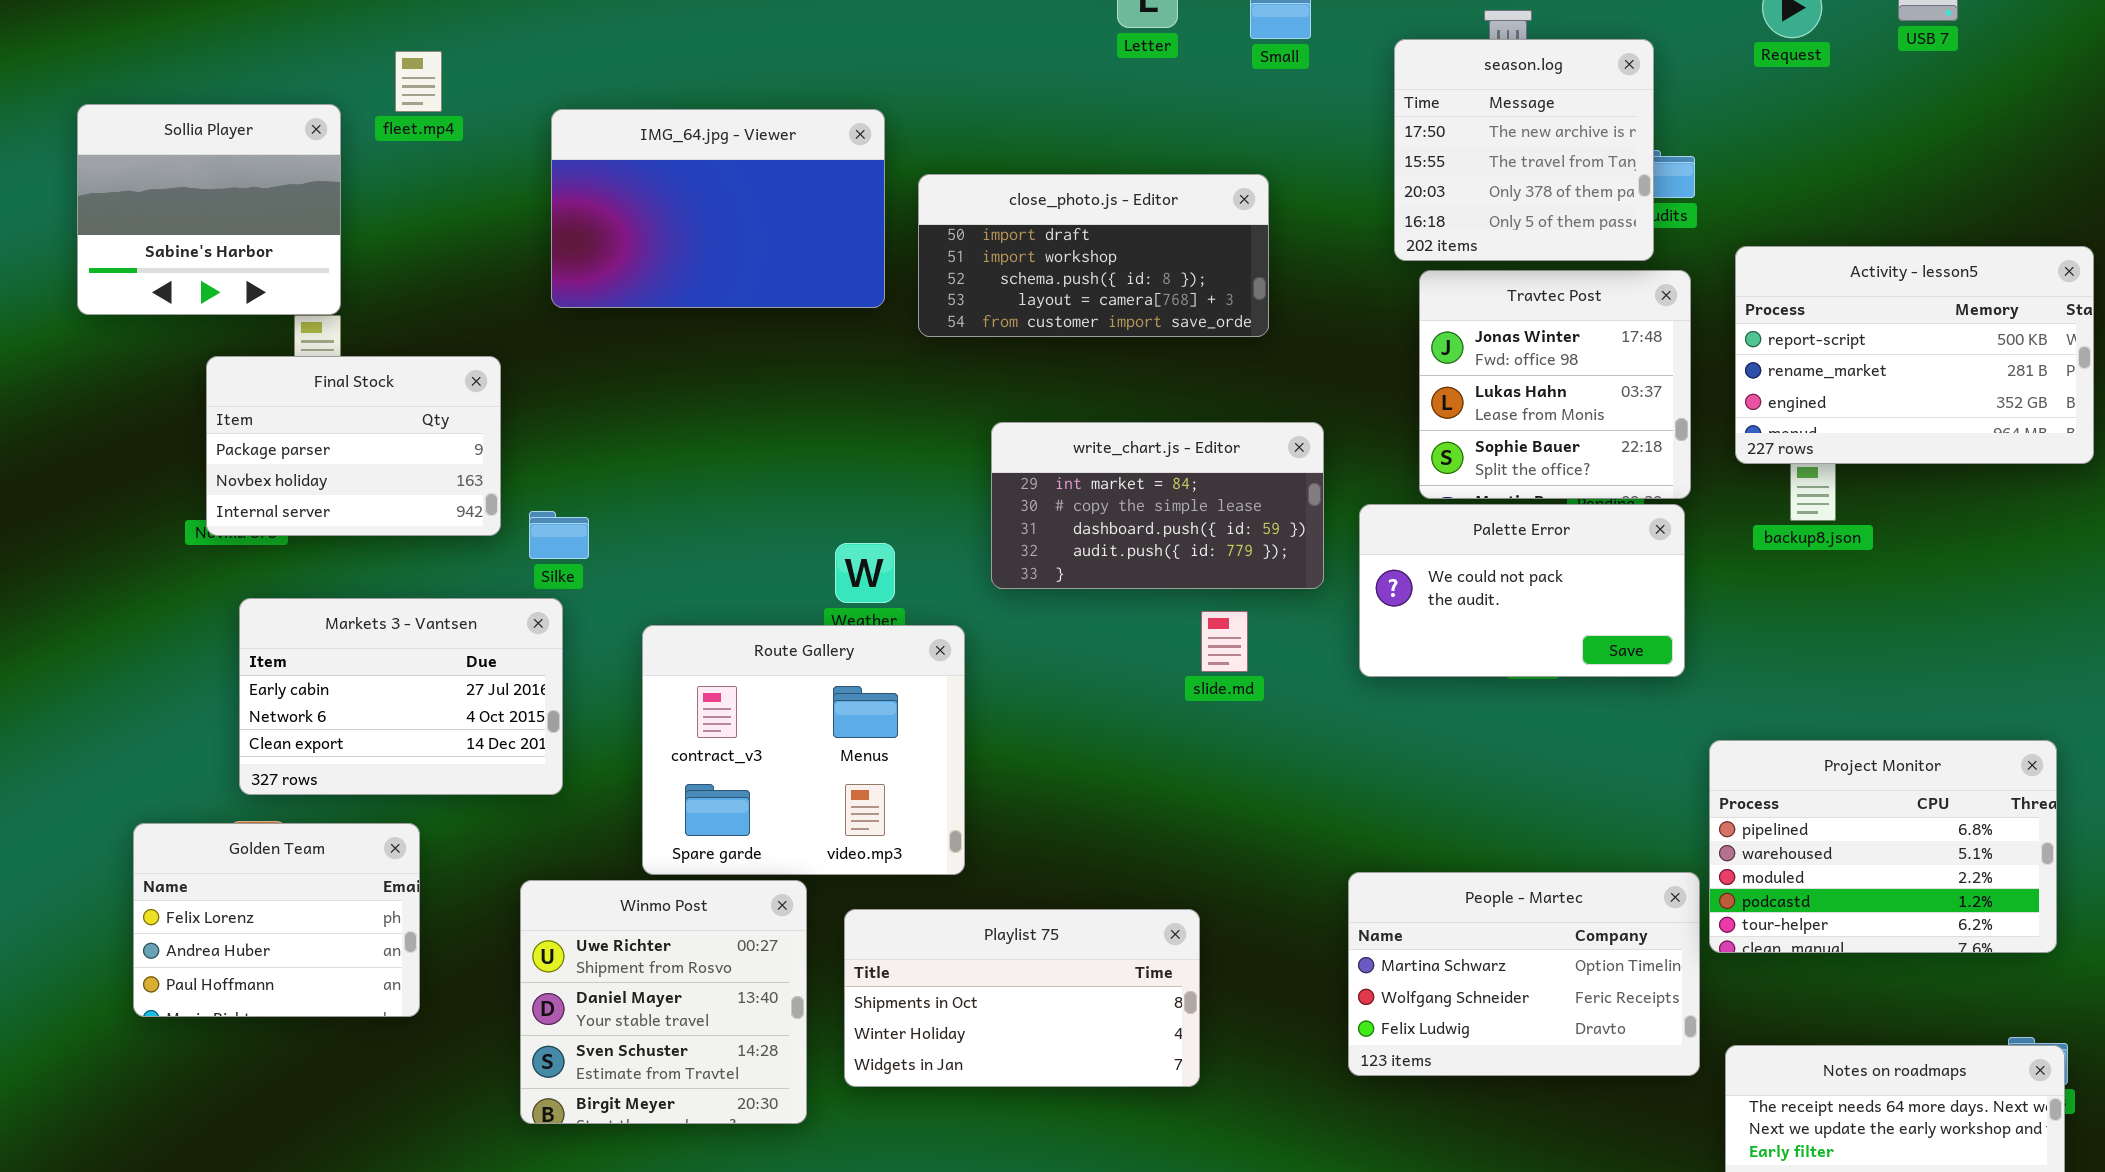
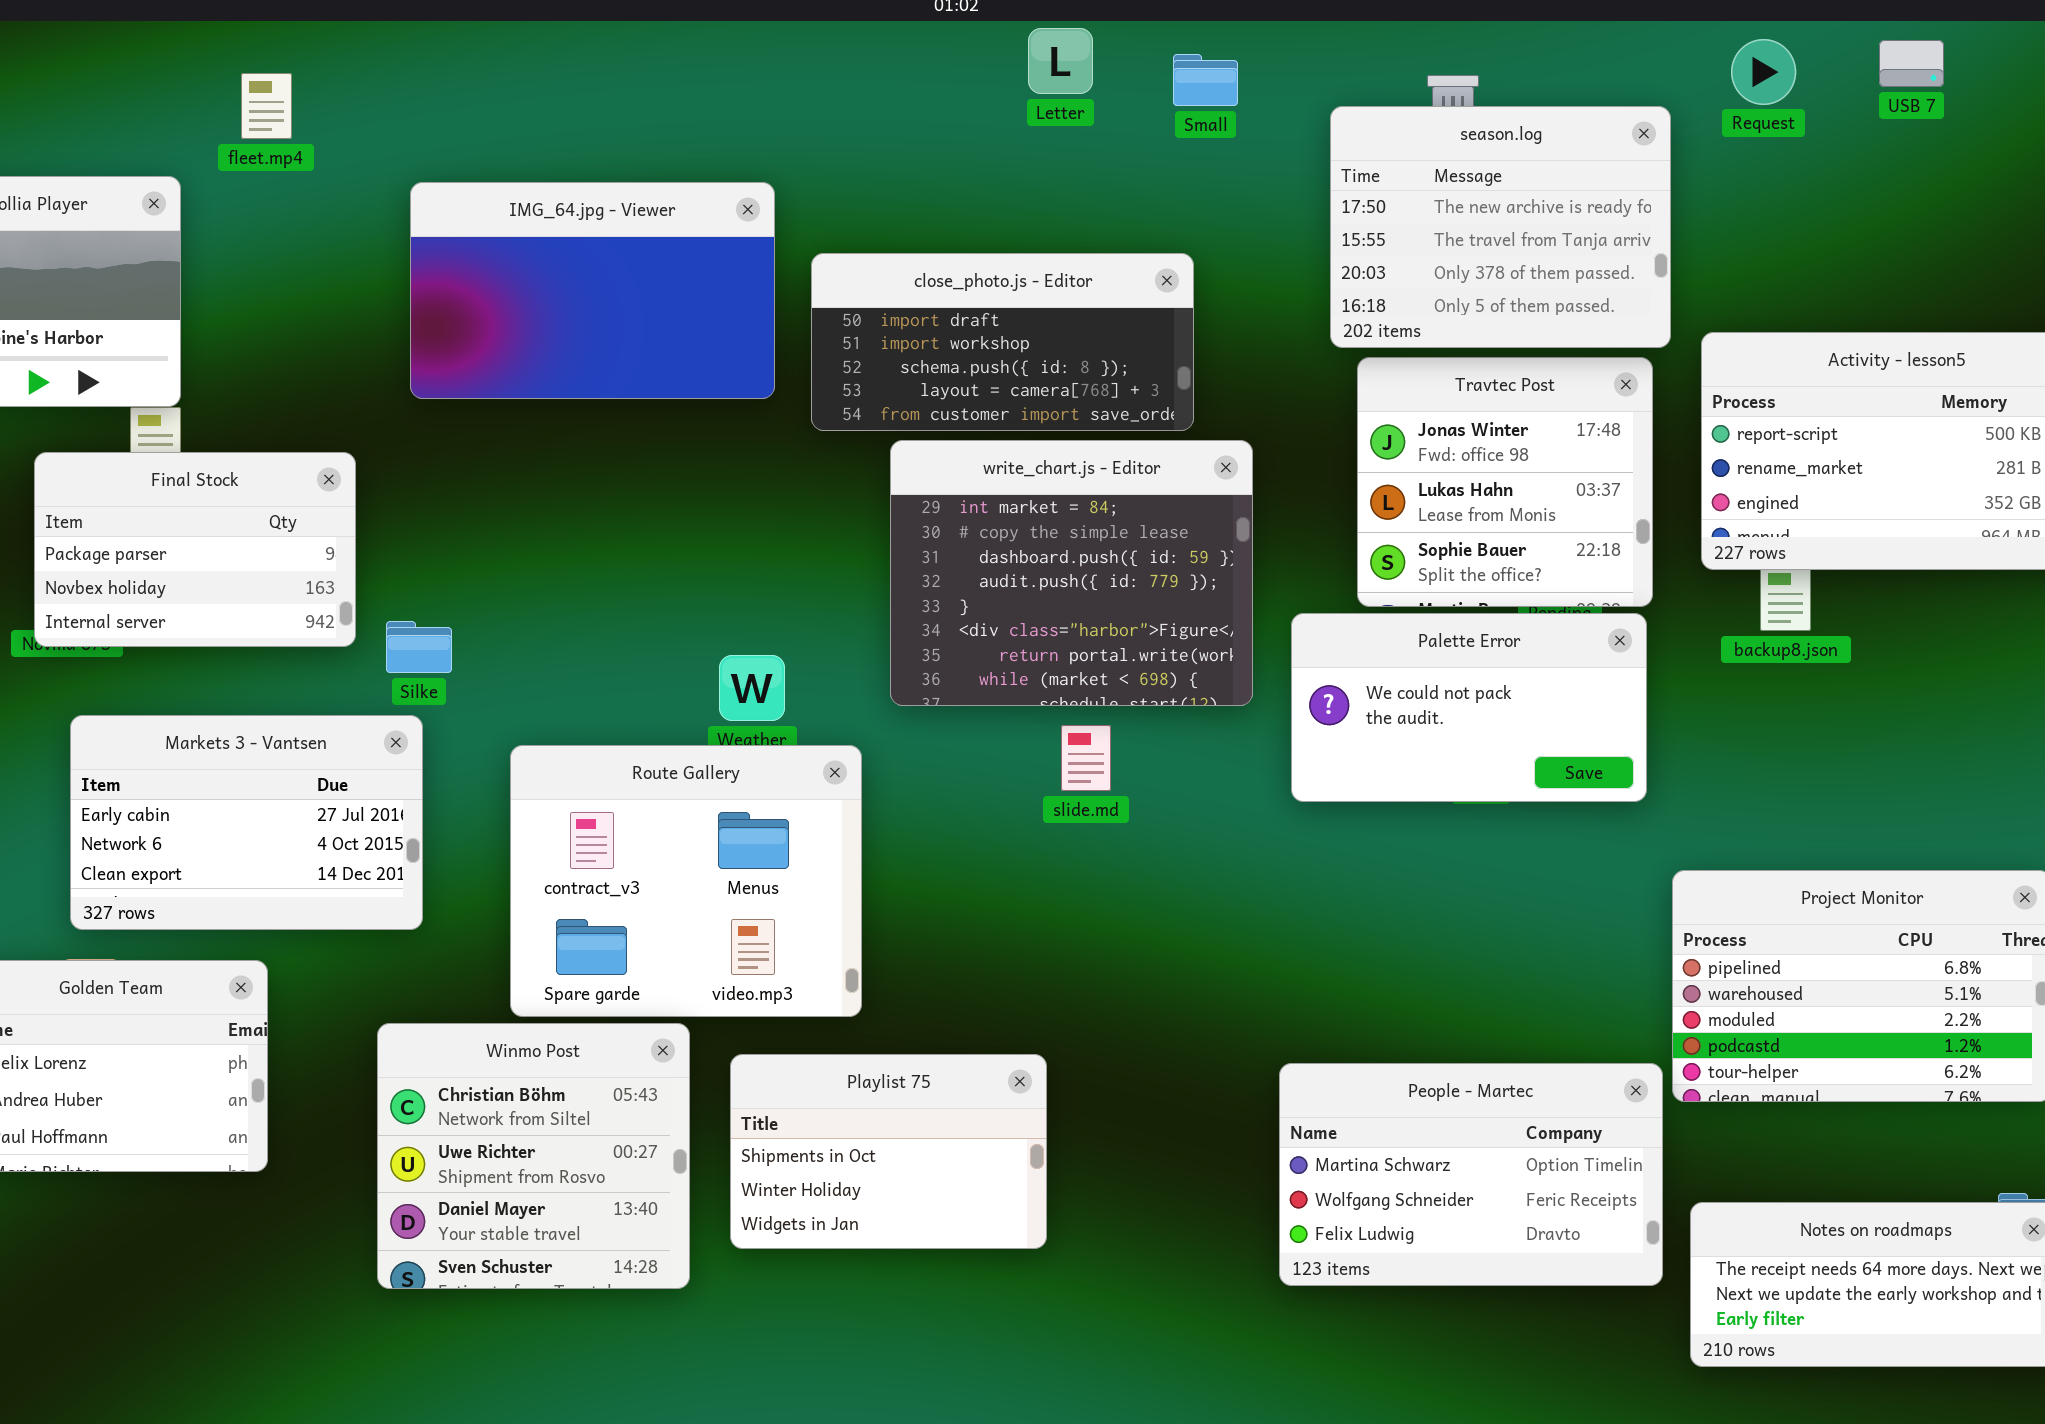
season.log: [1394,39,1654,261] -> [1330,106,1671,348], resized
fleet.mp4: [395,51,442,112] -> [241,73,292,139], moved
write_chart.js - Editor: [991,422,1324,589] -> [890,440,1253,706], resized
slide.md: [1201,611,1248,672] -> [1061,725,1111,791], moved
People - Martec: [1348,872,1700,1076] -> [1279,1063,1663,1286], moved
Winmo Post: [520,880,807,1124] -> [377,1023,690,1289], scrolled up 1 row
Playlist 75: [844,909,1200,1087] -> [730,1054,1047,1249], resized

